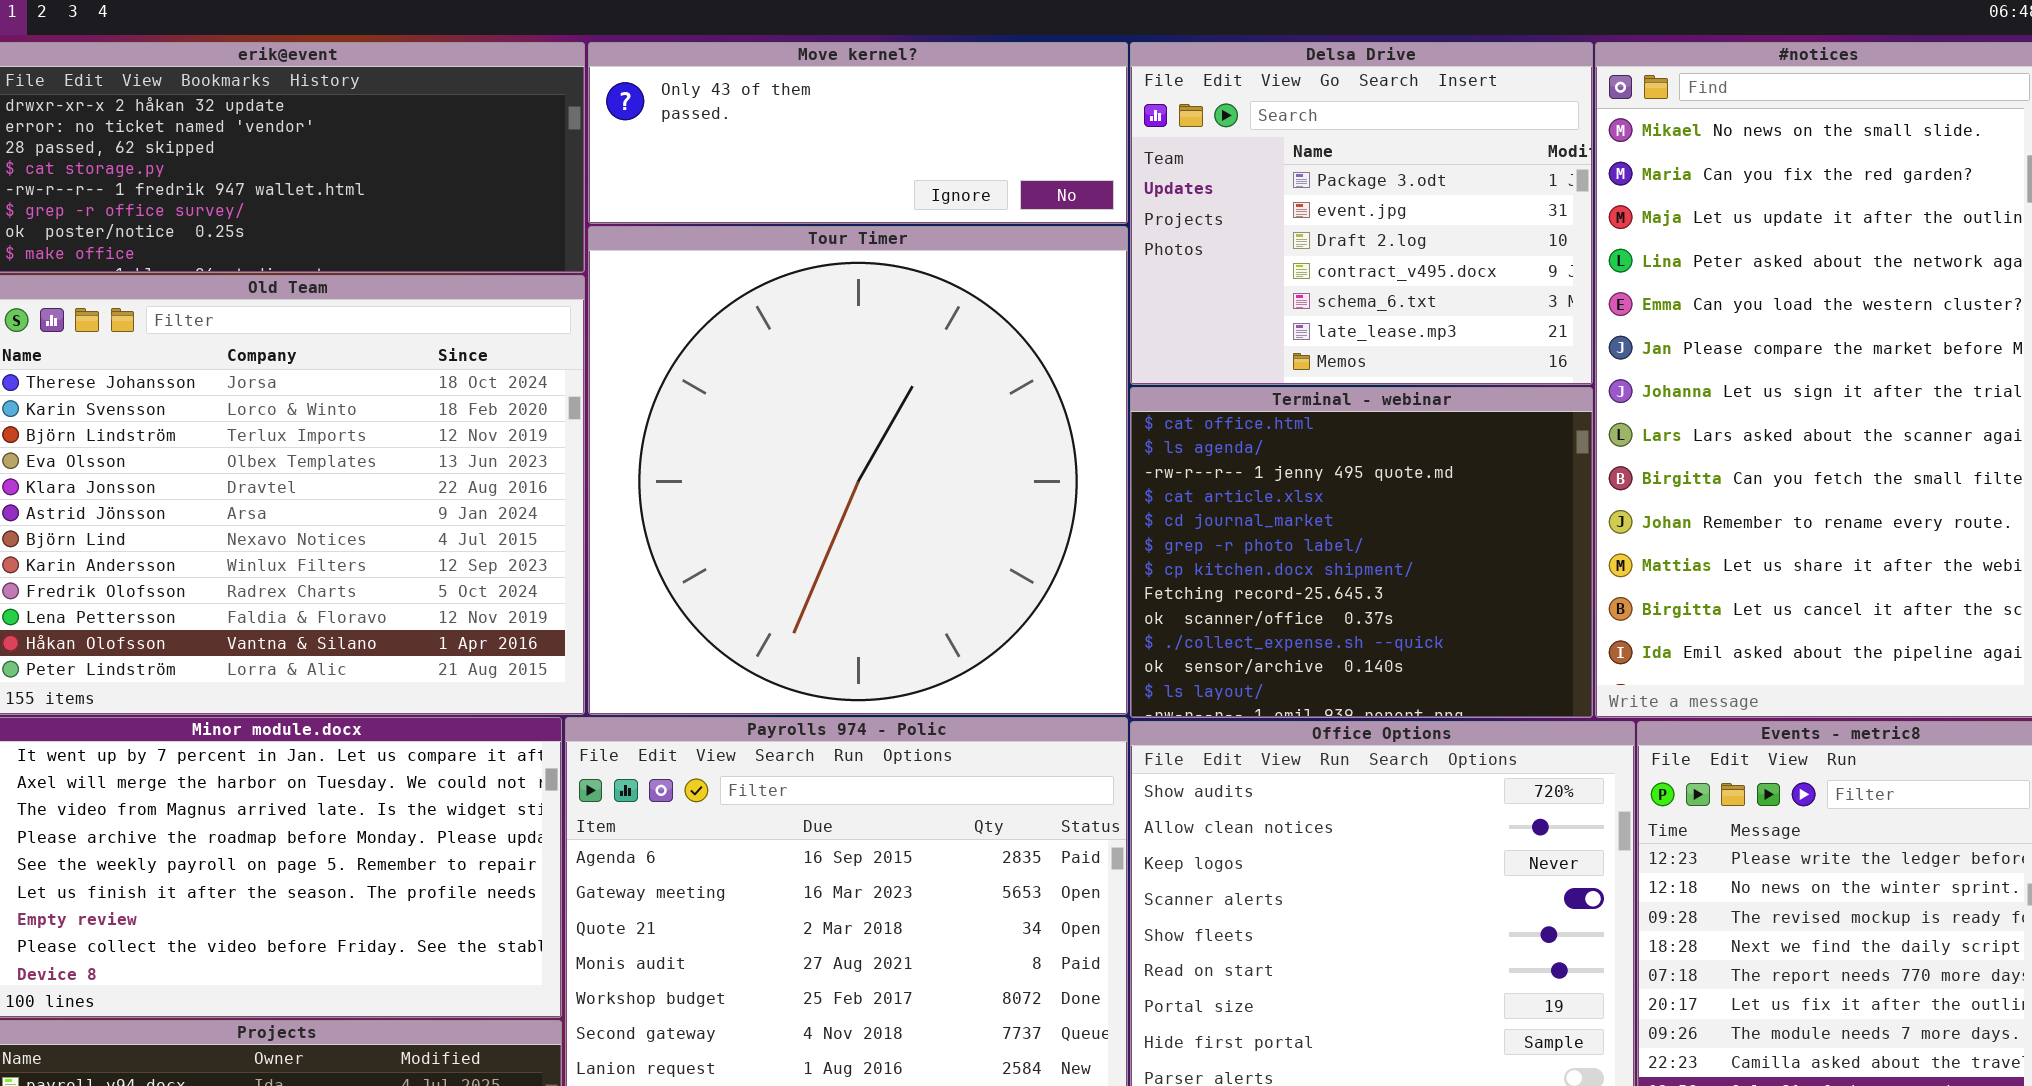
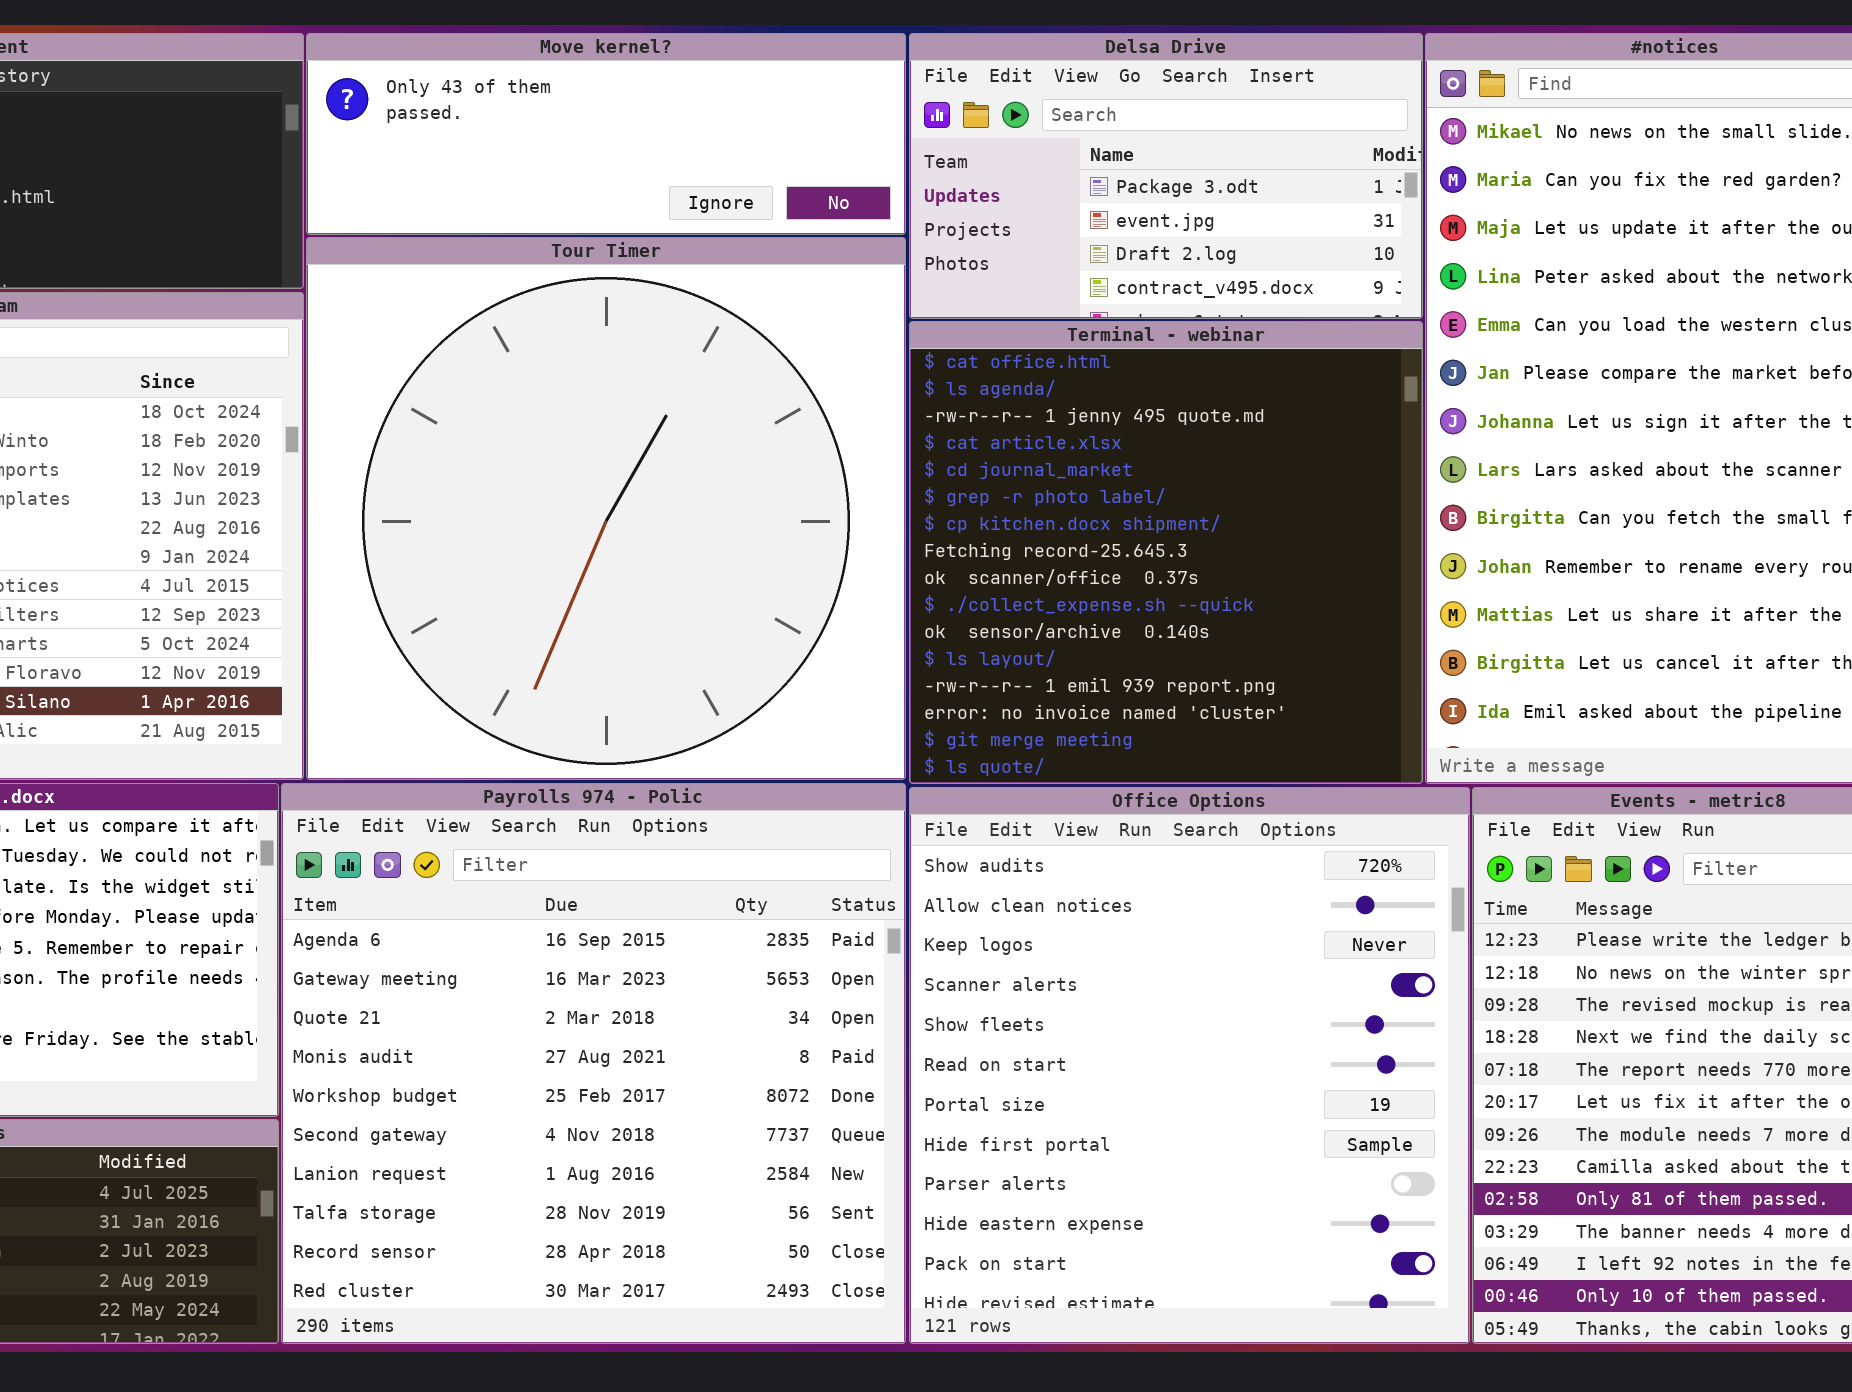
Delsa Drive: [1130,42,1593,385] -> [909,33,1423,319], resized
Terminal - webinar: [1130,387,1593,718] -> [909,321,1423,784], resized

